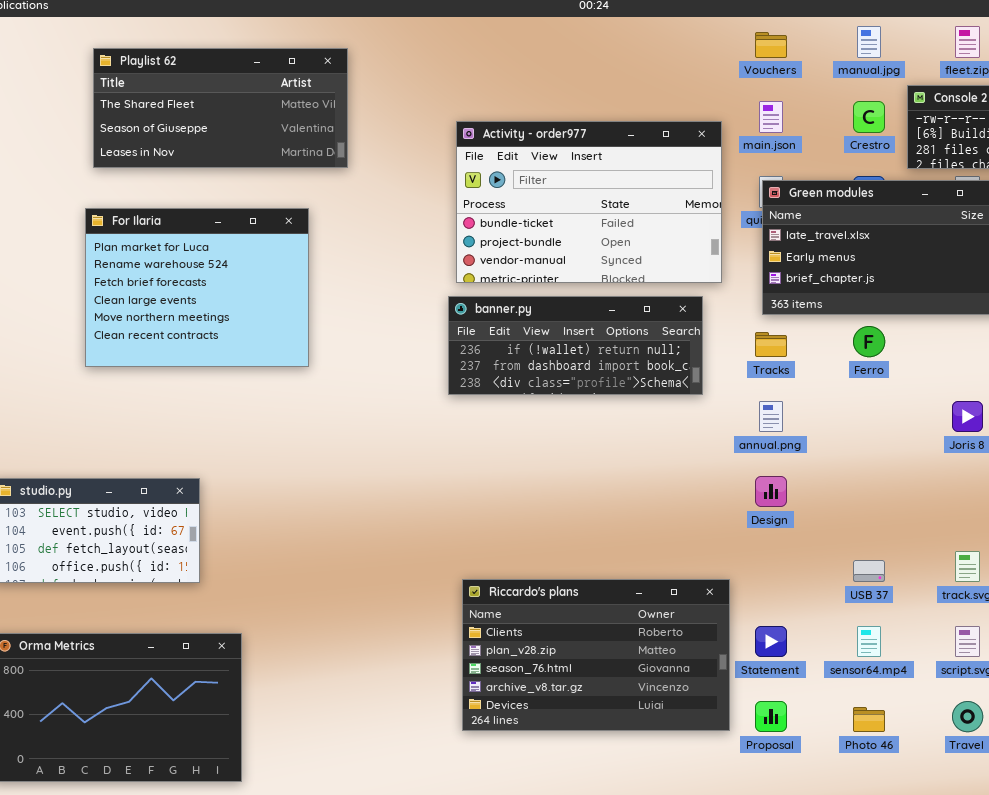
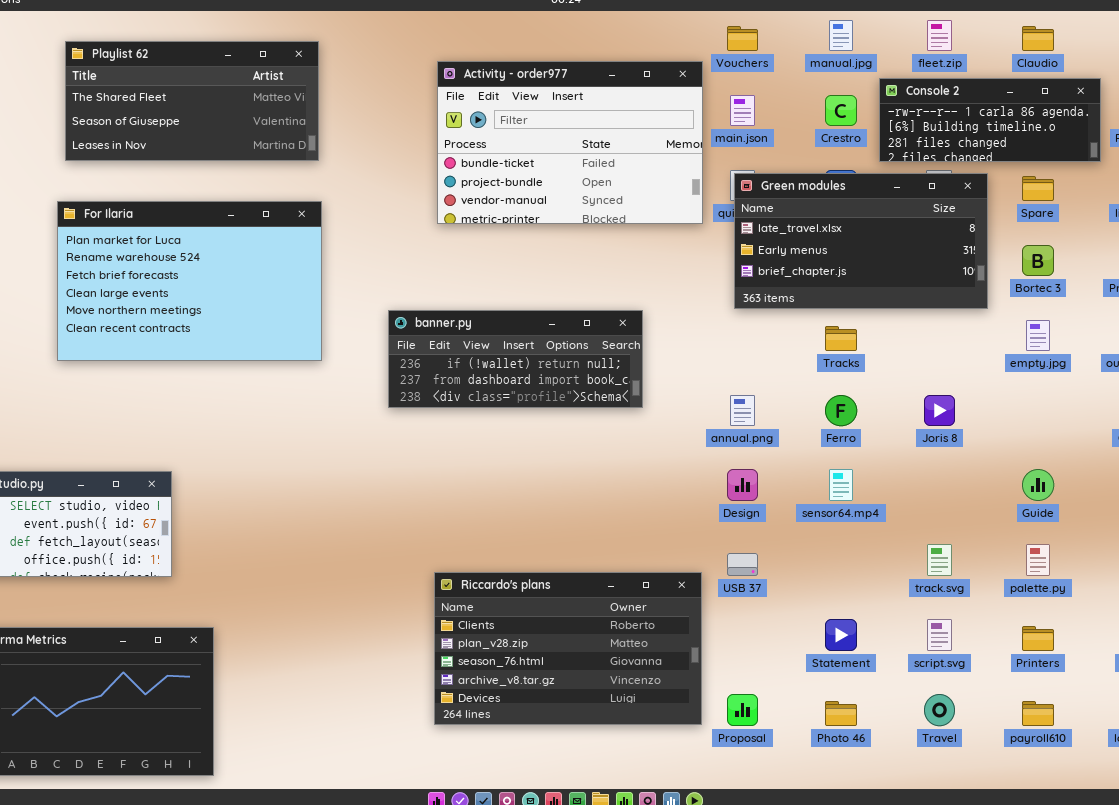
Activity - order977: [456,121,722,283] -> [437,61,703,224], moved
For Ilaria: [85,208,309,367] -> [57,201,322,361], resized
banner.py: [448,296,703,395] -> [388,310,643,408], moved
Ferro: [853,326,885,357] -> [825,395,857,426], moved
Tracks: [755,332,787,357] -> [825,326,857,351], moved
USB 37: [853,560,885,582] -> [727,553,758,576], moved
Statement: [755,626,787,657] -> [825,619,857,651], moved
sensor64.mp4: [857,626,881,657] -> [829,469,853,501], moved

